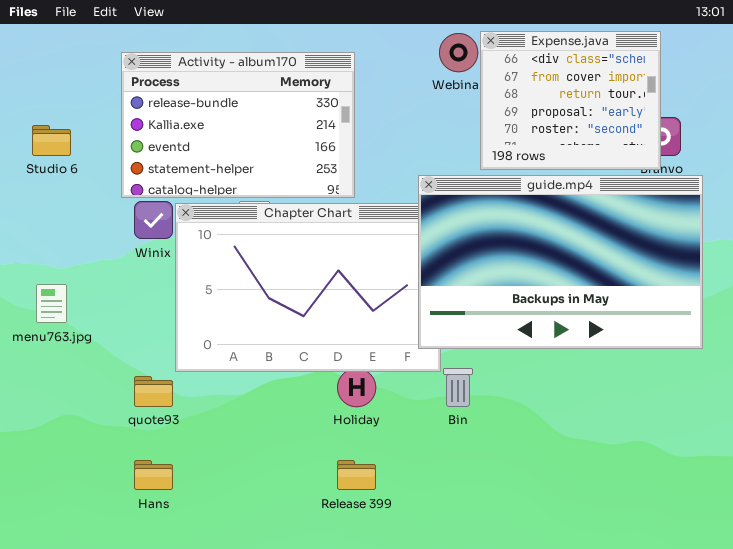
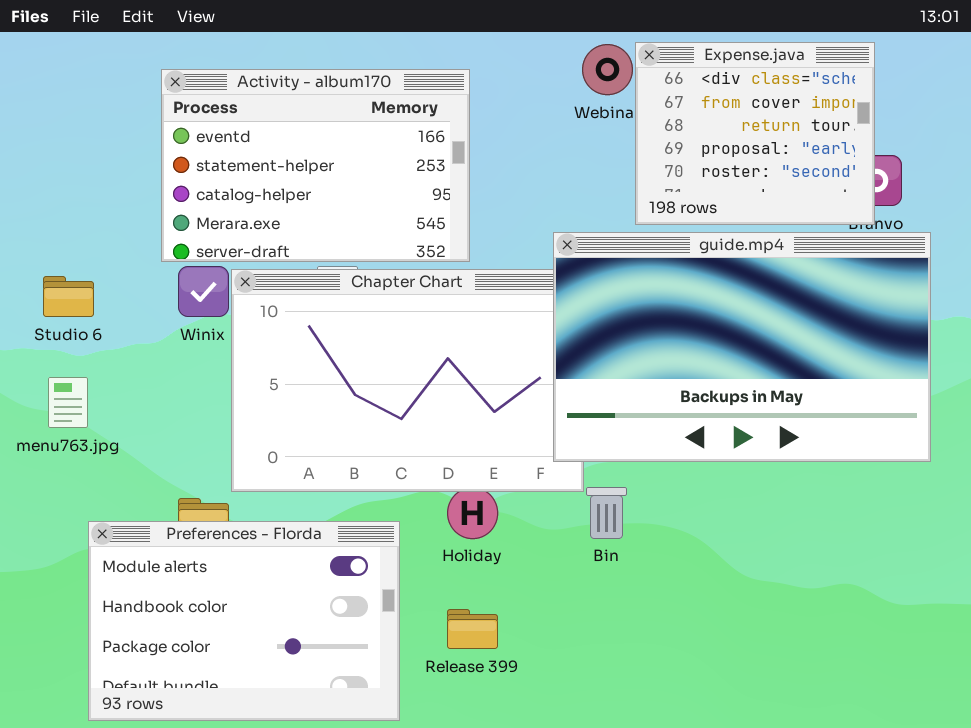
Activity - album170: [121,52,355,198] -> [161,69,470,262], scrolled down 2 rows
Studio 6: [32,125,71,156] -> [43,276,94,317], moved
Preferences - Florda: none -> [88,521,400,721], opened

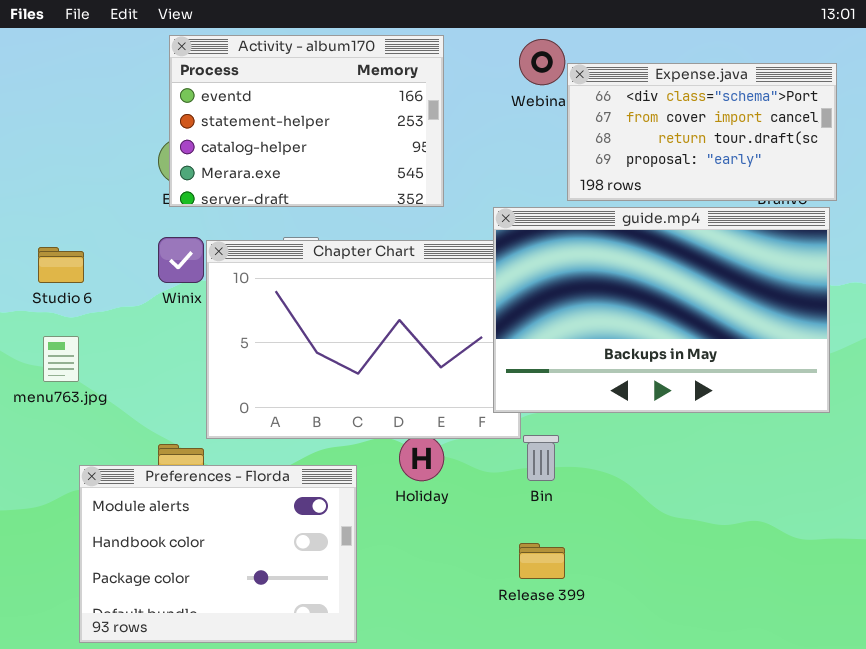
Expense.java: [635,42,875,225] -> [567,63,837,201], resized
Activity - album170: [161,69,470,262] -> [169,35,444,207], moved
Release 399: [447,609,498,649] -> [519,543,565,579], moved

